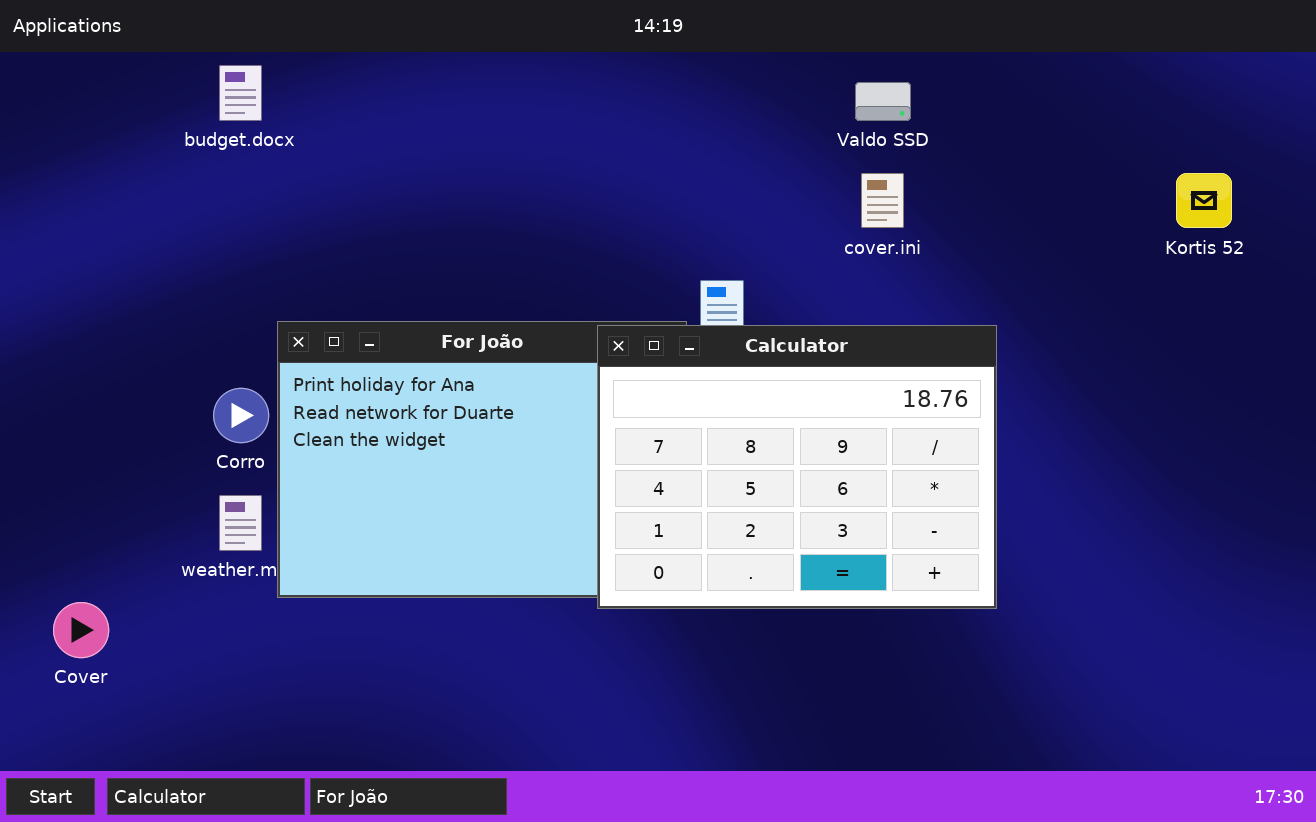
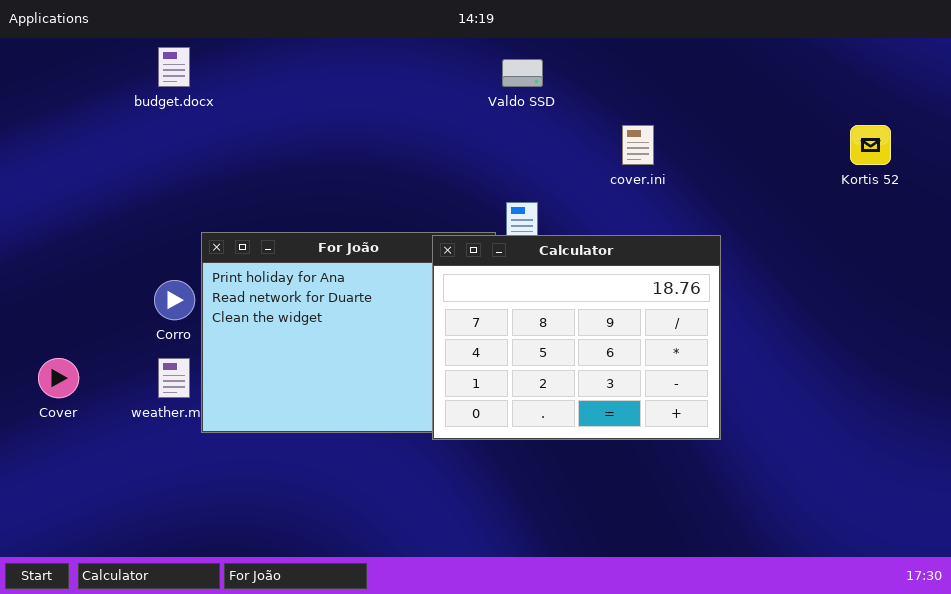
Valdo SSD: [855,82,911,121] -> [502,59,543,87], moved
Cover: [53,602,109,658] -> [38,358,79,398], moved

